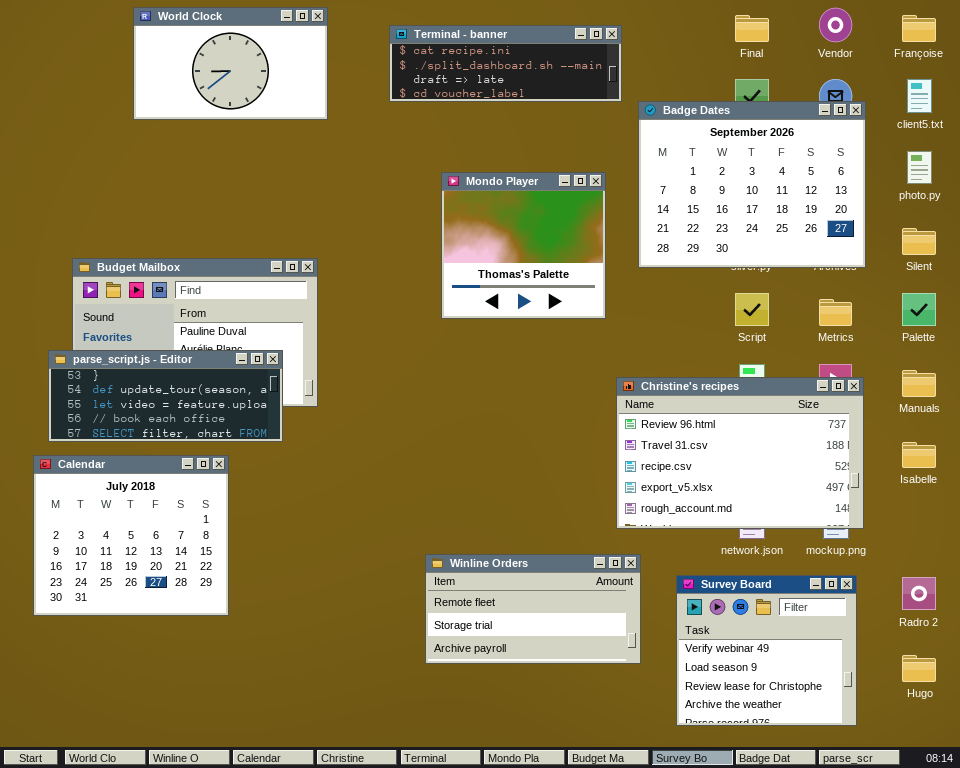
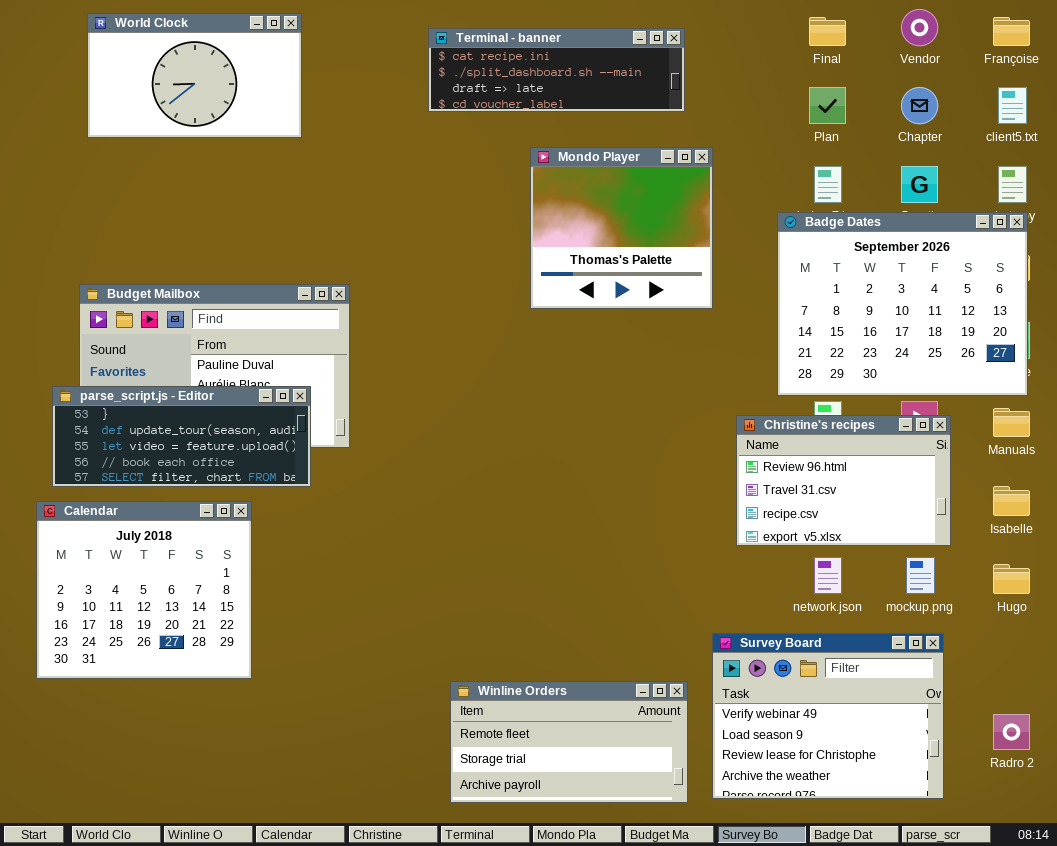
World Clock: [133,7,328,120] -> [87,13,302,138], moved
Badge Dates: [638,101,866,268] -> [777,212,1028,396], moved
Mondo Player: [441,172,606,319] -> [530,147,713,309], moved
Christine's recipes: [616,377,864,529] -> [736,415,951,546], resized
Winline Orders: [425,554,641,664] -> [450,681,688,803], moved
Survey Board: [676,575,857,726] -> [712,633,944,799], resized
Radro 2: [902,577,936,610] -> [993,714,1030,750], moved
Hugo: [902,655,936,682] -> [993,564,1030,594], moved

